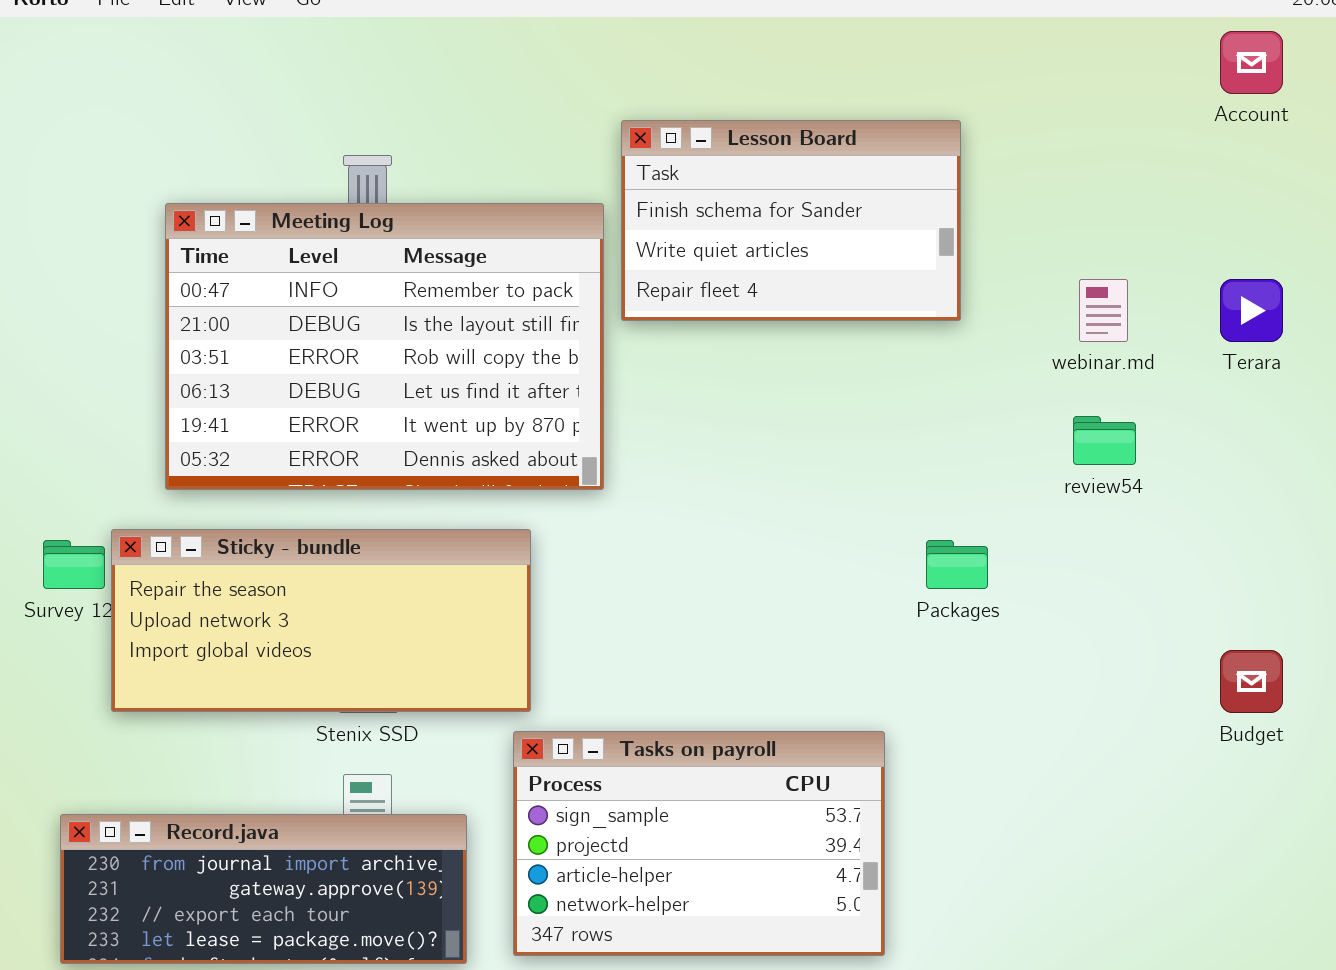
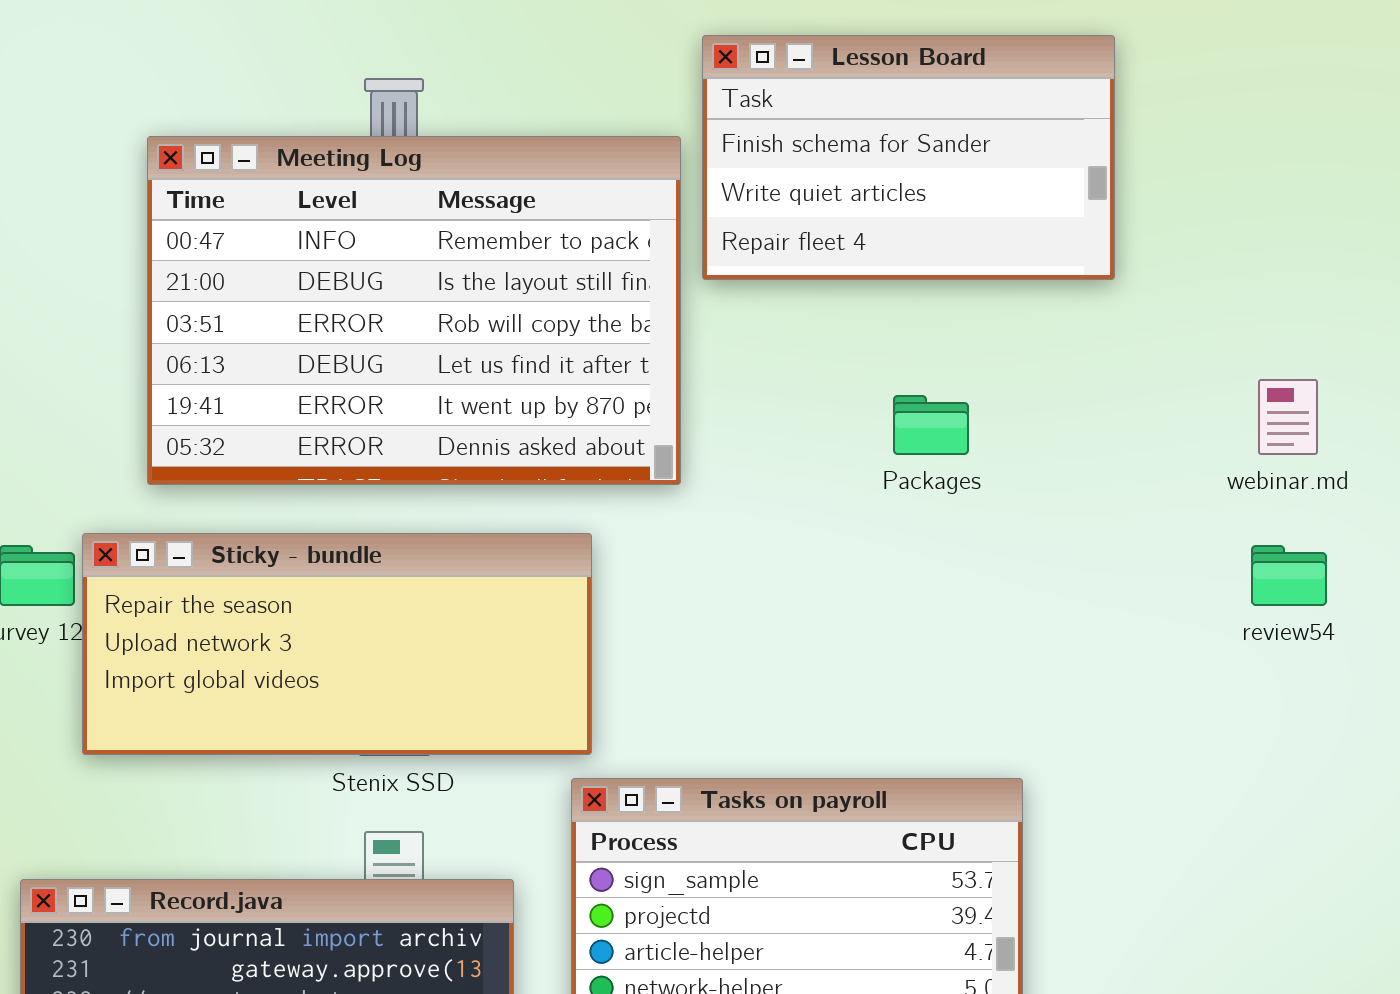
webinar.md: [1079,279,1128,342] -> [1258,379,1318,455], moved
review54: [1073,416,1136,465] -> [1251,545,1327,606], moved
Packages: [926,540,988,589] -> [893,395,969,455], moved

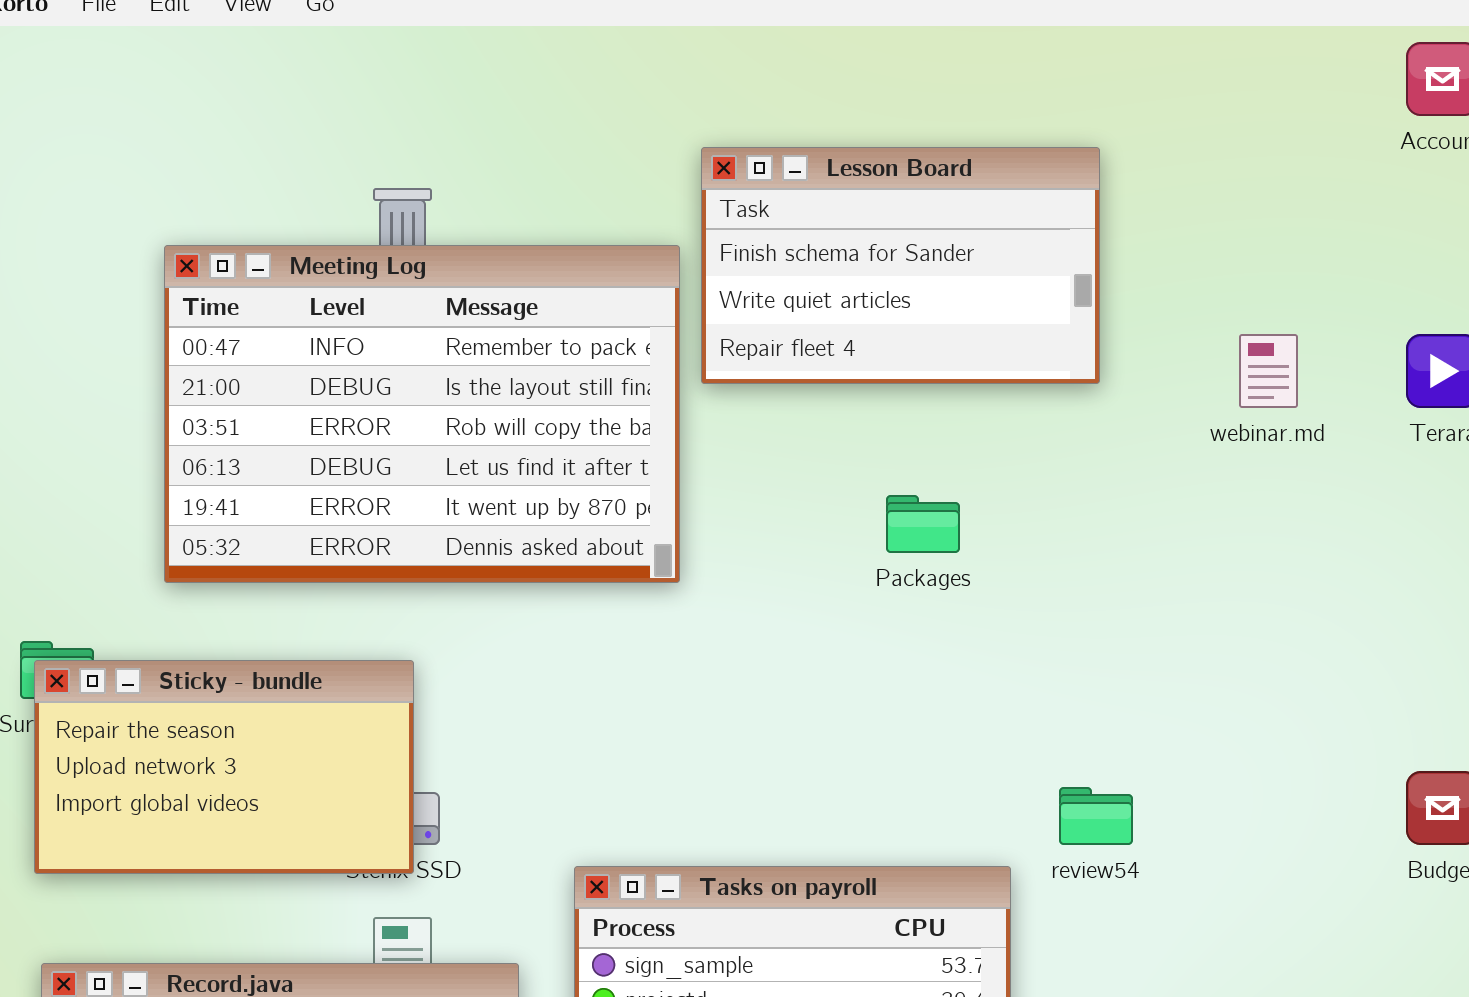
webinar.md: [1258,379,1318,455] -> [1239,334,1298,408], moved
Sticky - bundle: [82,533,592,755] -> [34,660,414,874], moved, resized
review54: [1251,545,1327,606] -> [1059,787,1133,845], moved

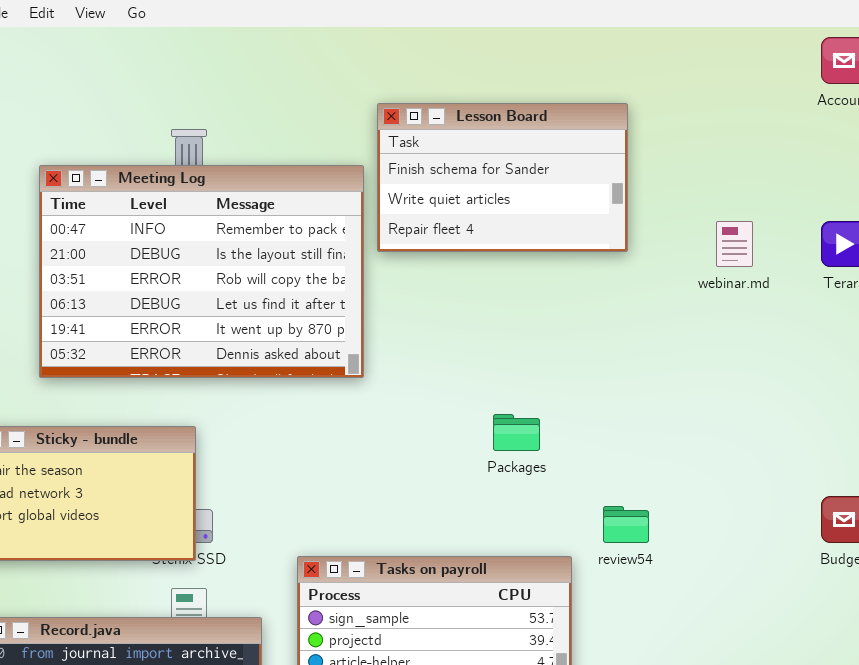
Packages: [886,495,960,553] -> [493,414,540,451], moved

